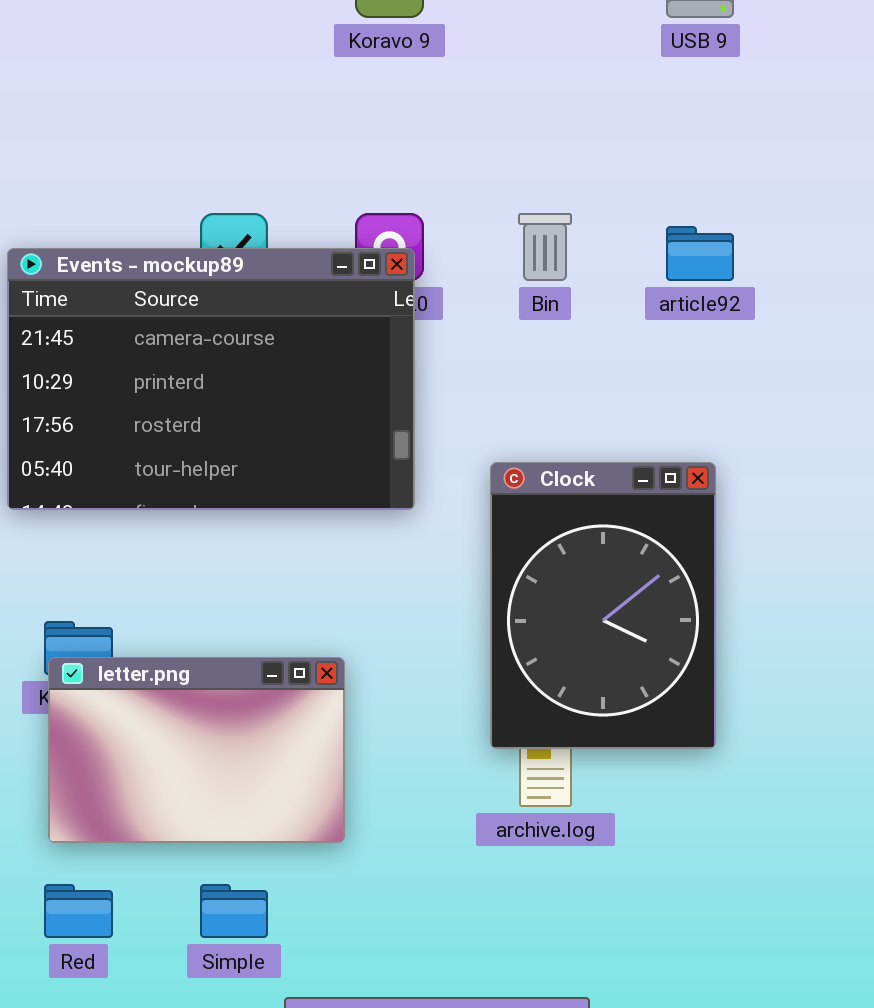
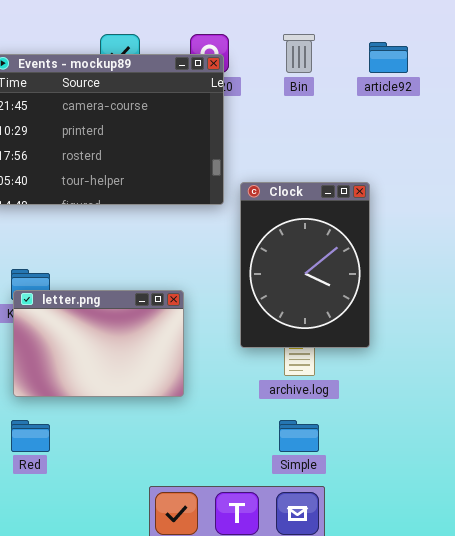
Clock: [490,462,716,749] -> [240,182,370,348], moved
Simple: [200,884,268,938] -> [279,420,319,452], moved

